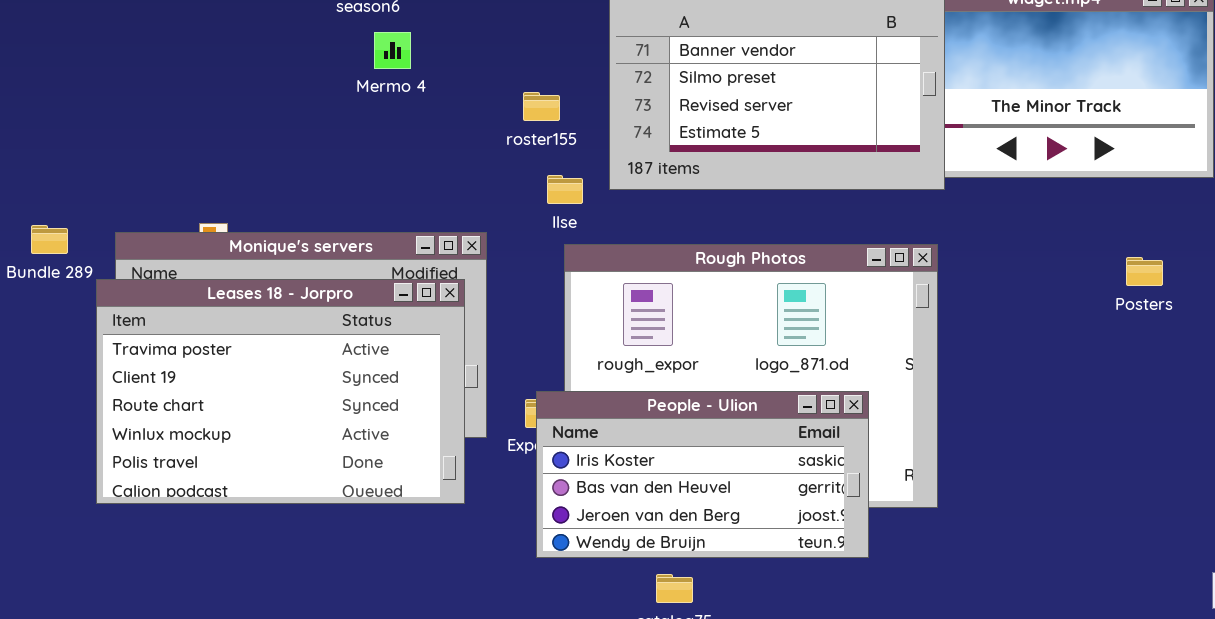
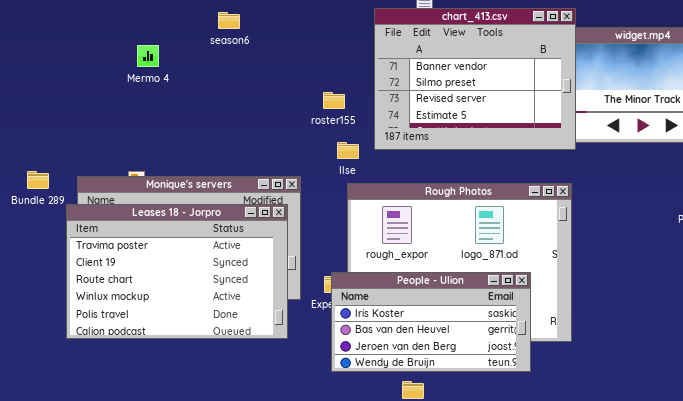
Mermo 4: [374,32,411,69] -> [137,45,159,67], moved

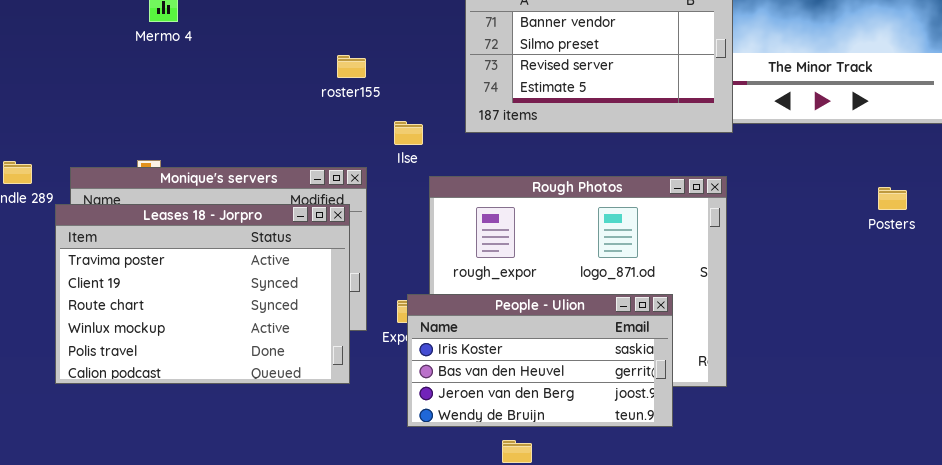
roster155: [323,92,345,109] -> [337,55,366,78], moved
Ilse: [337,142,359,159] -> [394,121,423,145], moved

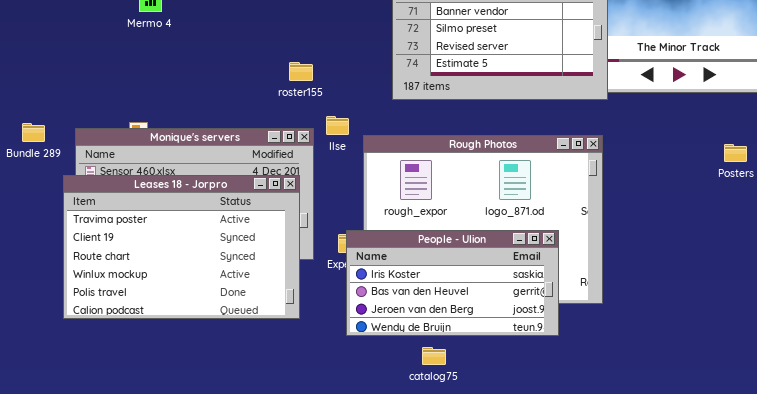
roster155: [337,55,366,78] -> [289,62,313,81], moved
Ilse: [394,121,423,145] -> [326,116,349,135], moved
Leases 18 - Jorpro: [55,204,350,384] -> [63,175,300,319], moved

